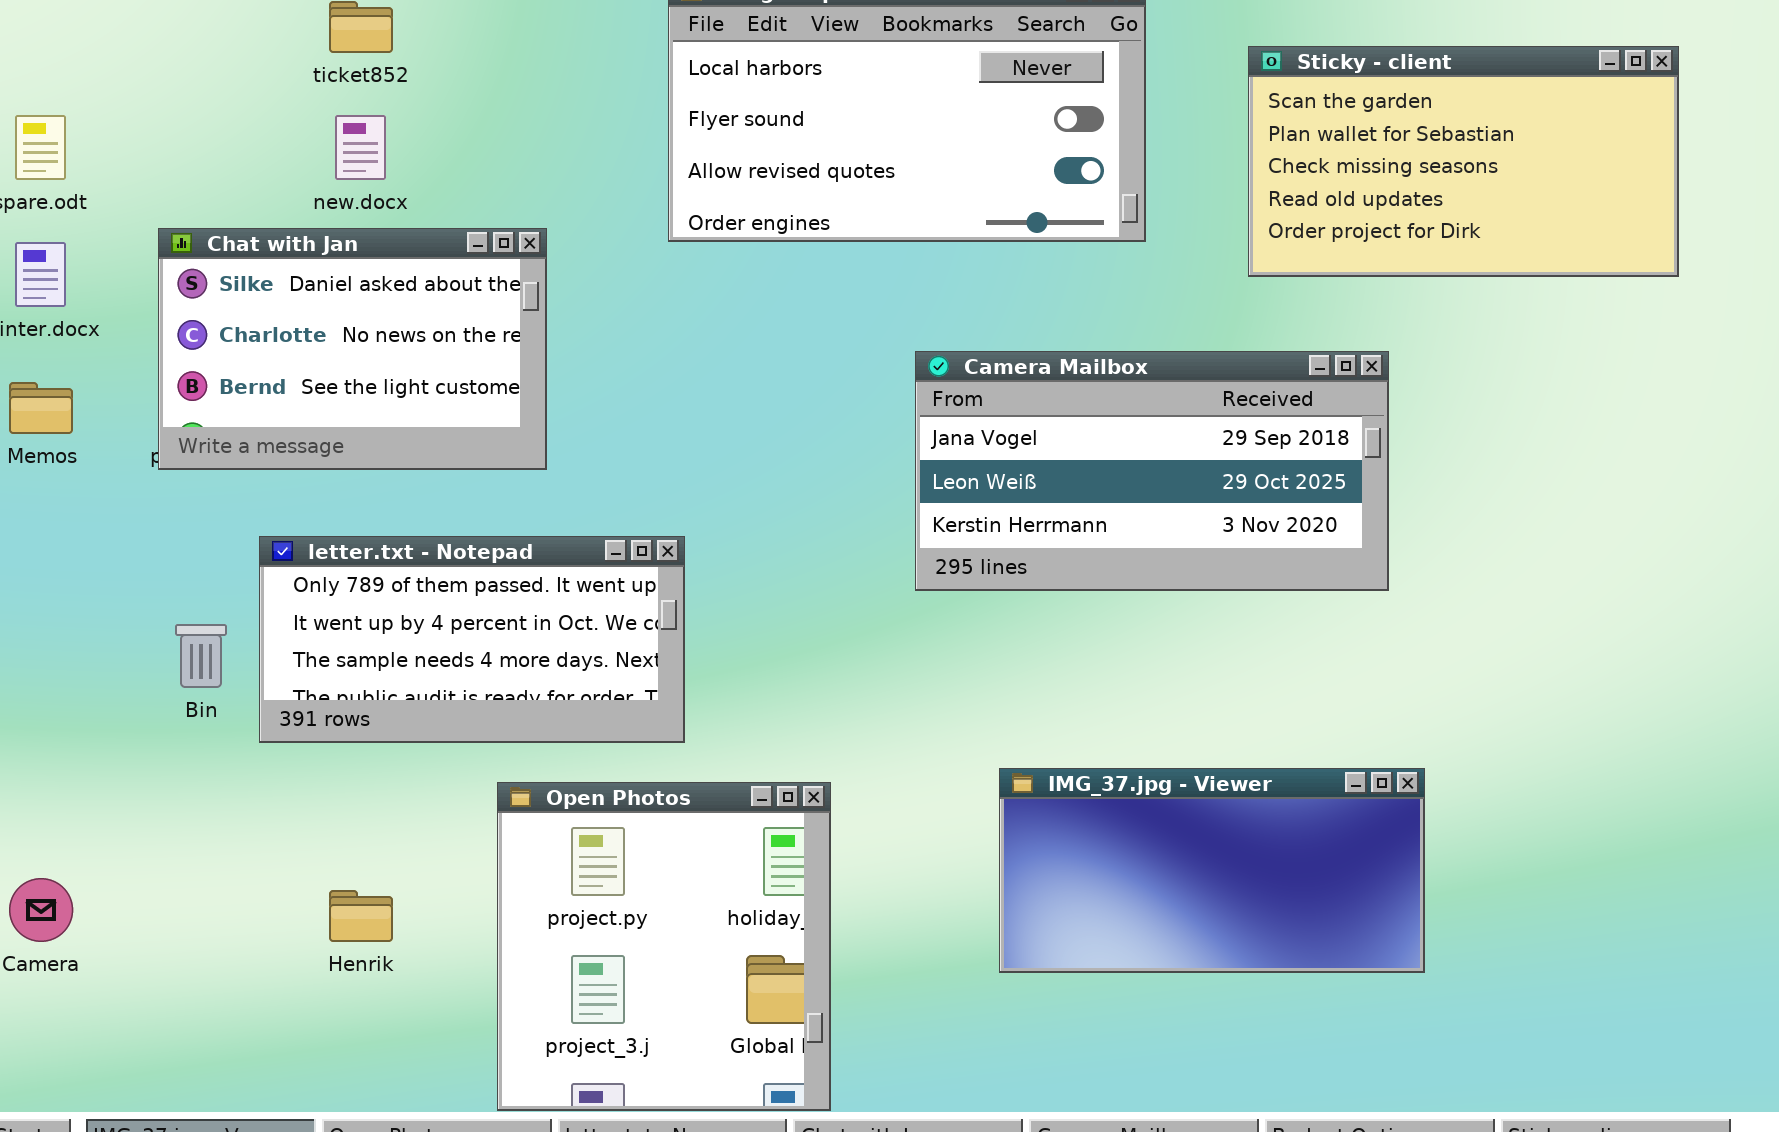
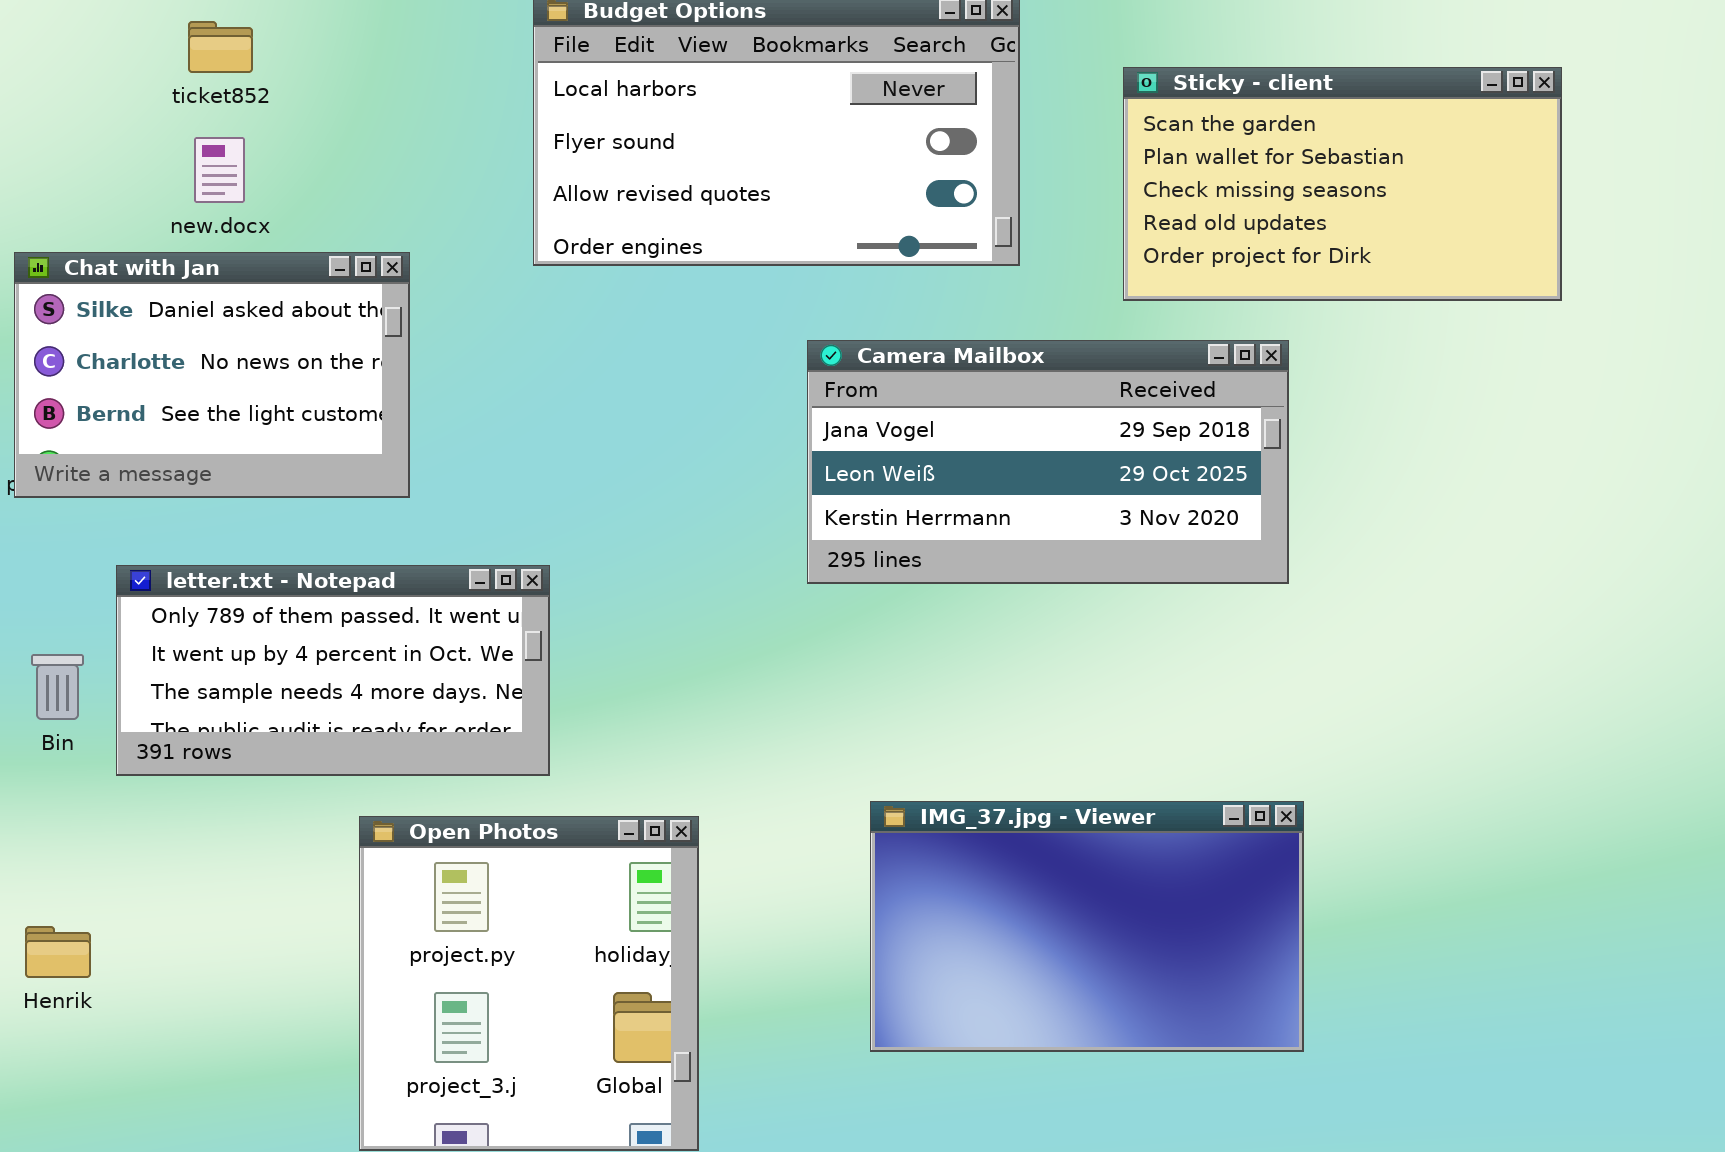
Camera Mailbox: [915,351,1389,591] -> [807,340,1289,584], moved
IMG_37.jpg - Viewer: [999,768,1425,973] -> [870,801,1304,1052], resized
Henrik: [329,890,393,942] -> [25,926,91,978], moved

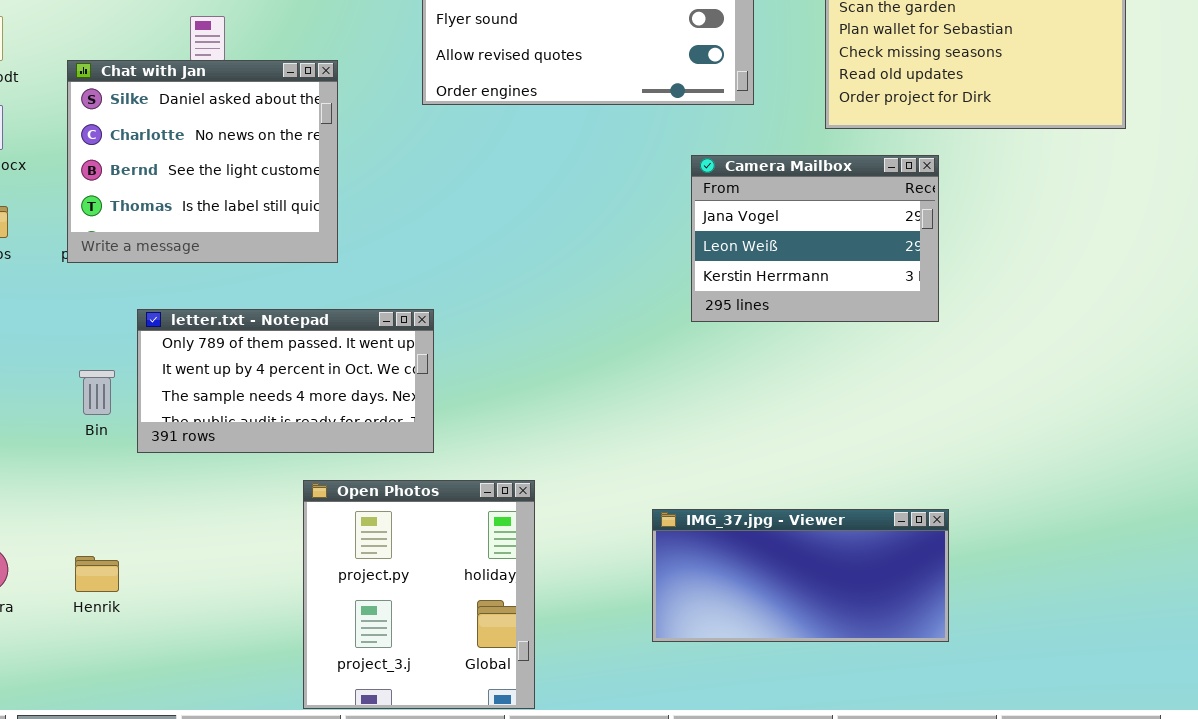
Chat with Jan: [14,252,410,498] -> [67,60,338,263], resized
Camera Mailbox: [807,340,1289,584] -> [691,155,939,322], resized
IMG_37.jpg - Viewer: [870,801,1304,1052] -> [652,509,949,642], resized

